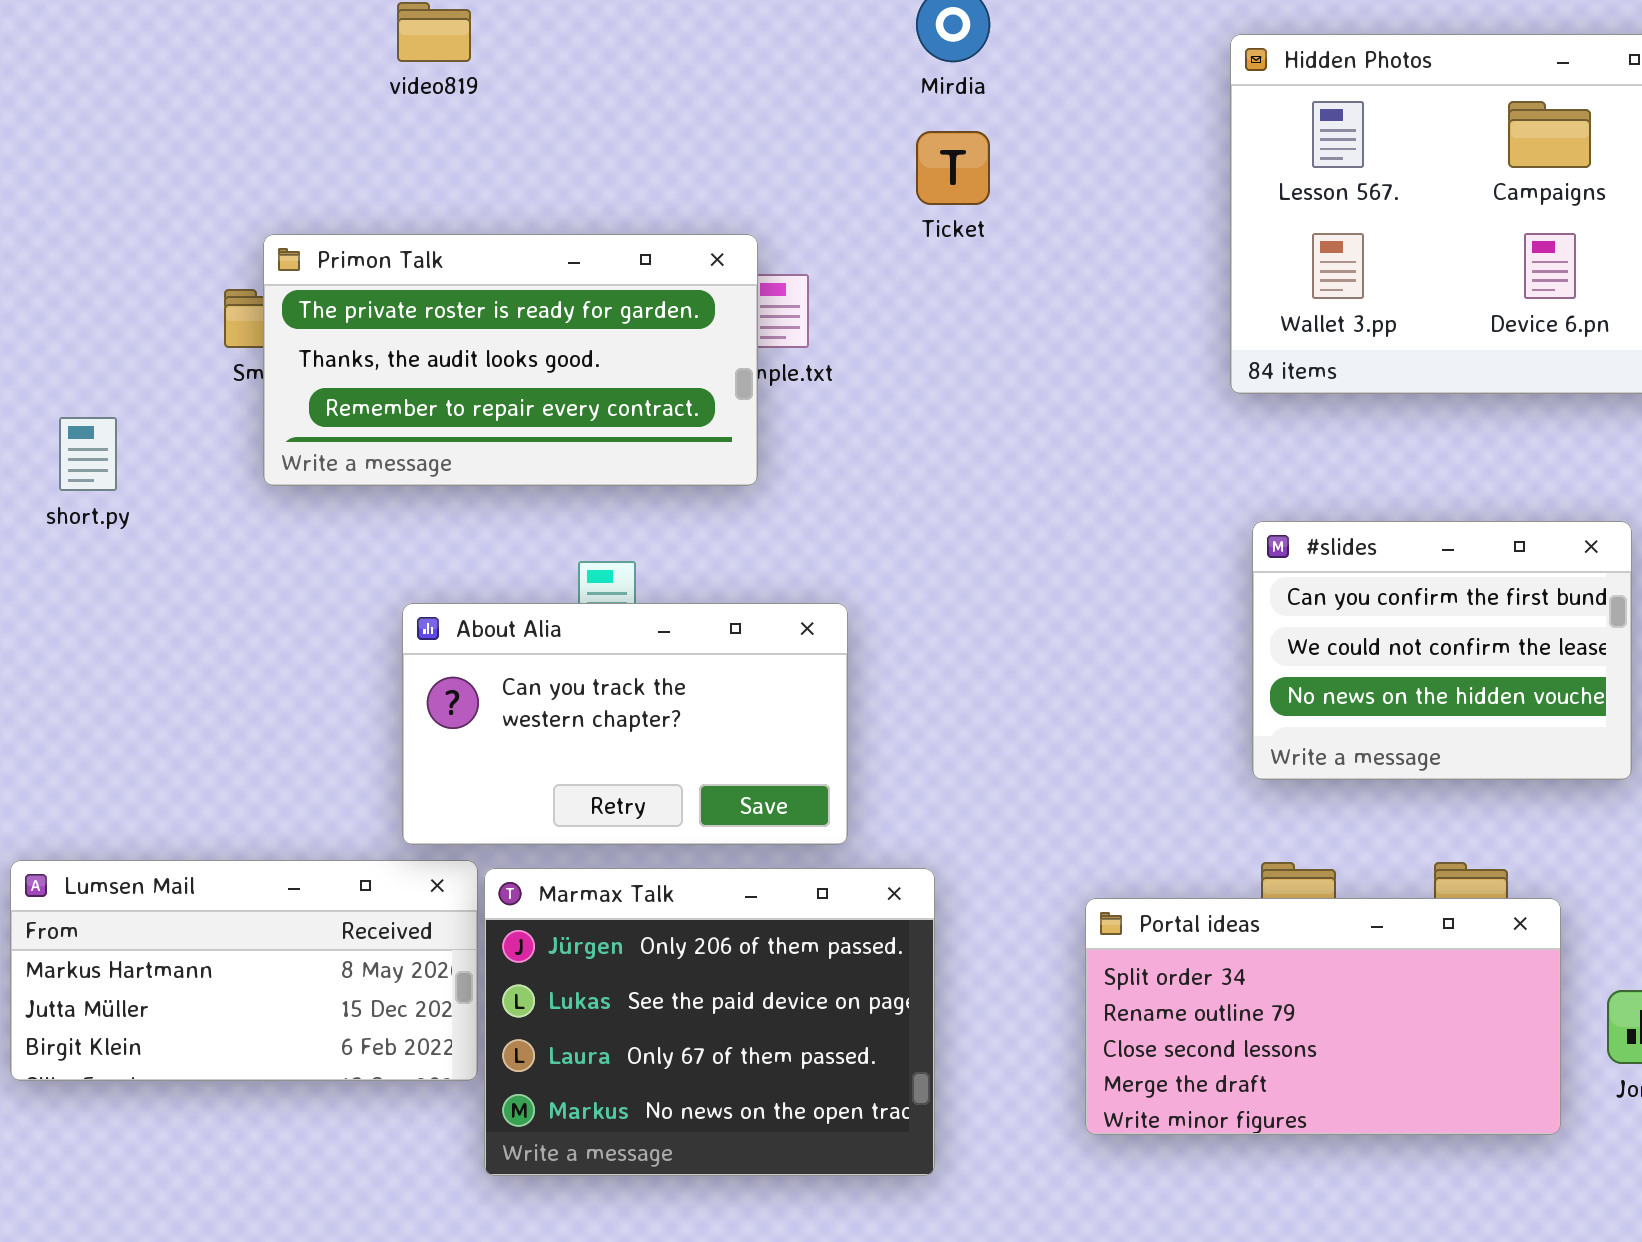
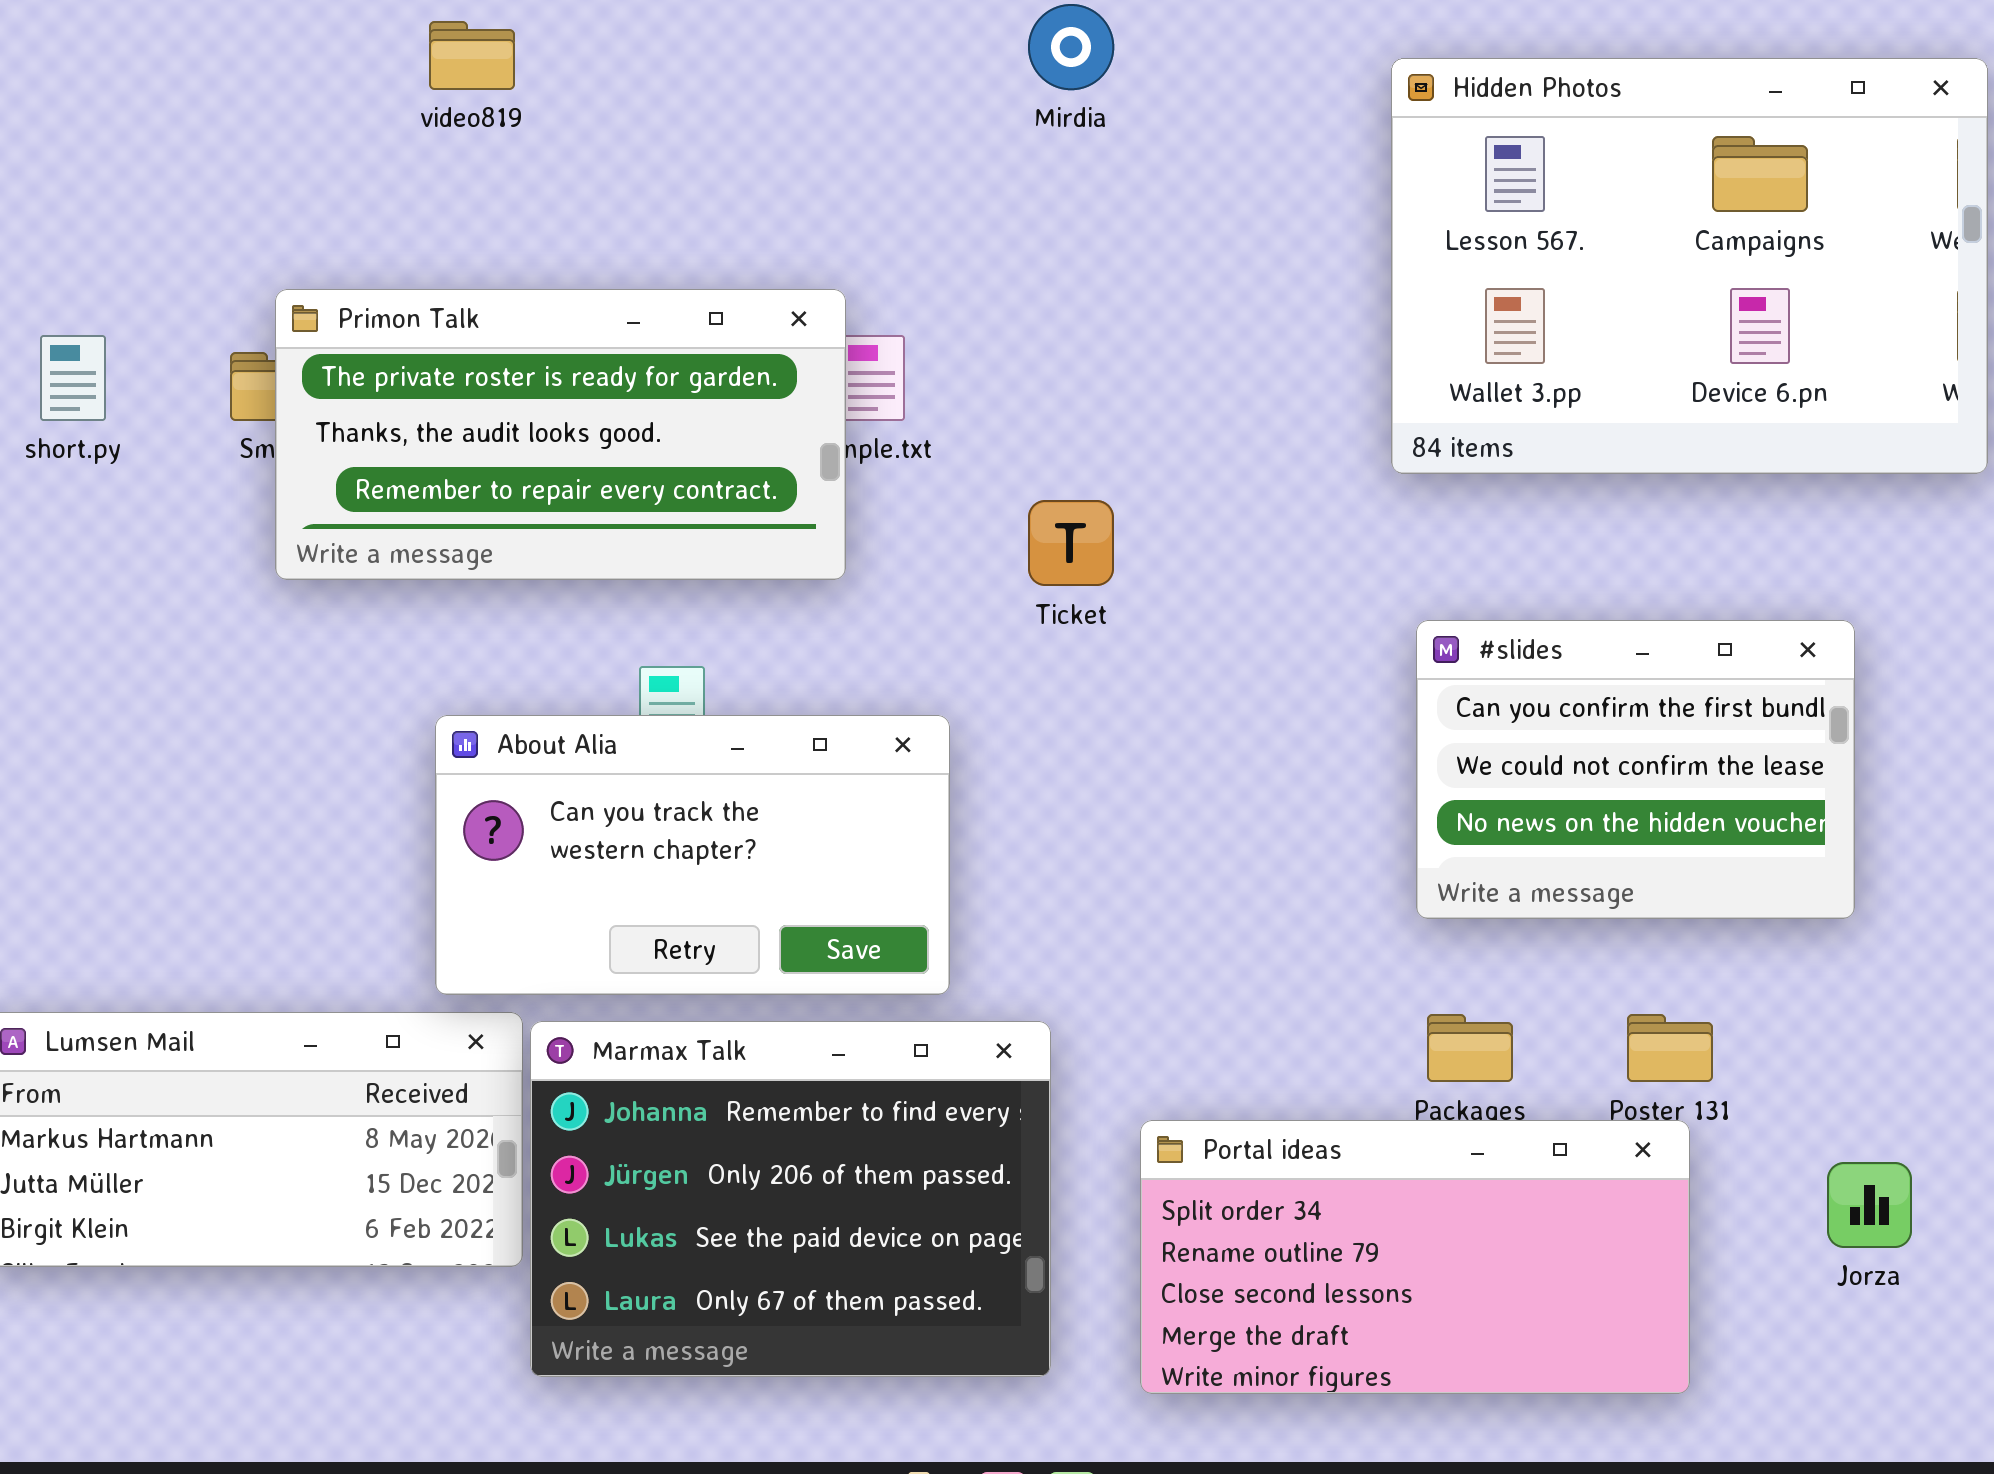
Ticket: [916,131,990,205] -> [1028,500,1114,586], moved
short.py: [59,417,117,491] -> [40,335,106,421], moved
Marmax Talk: [484,868,935,1176] -> [530,1021,1051,1377], scrolled up 1 row
Portal ideas: [1085,898,1561,1135] -> [1140,1120,1690,1394], moved

